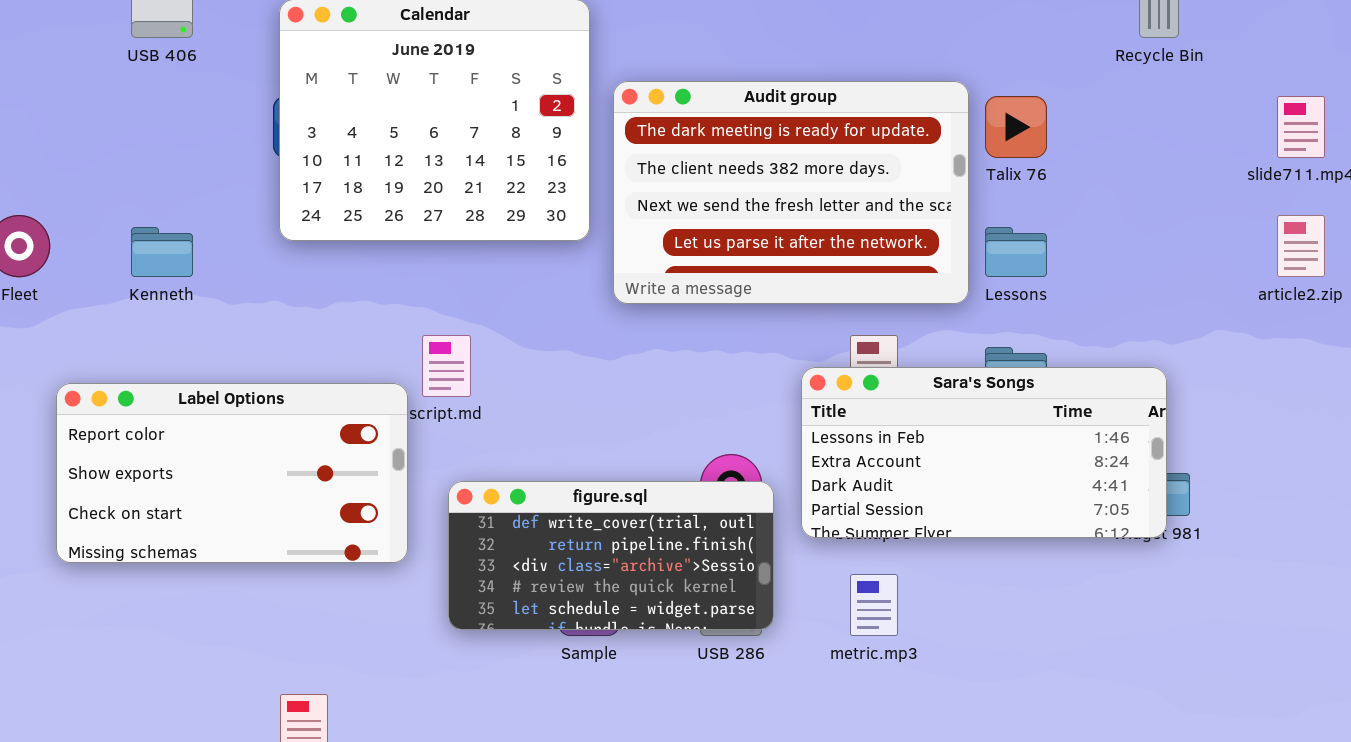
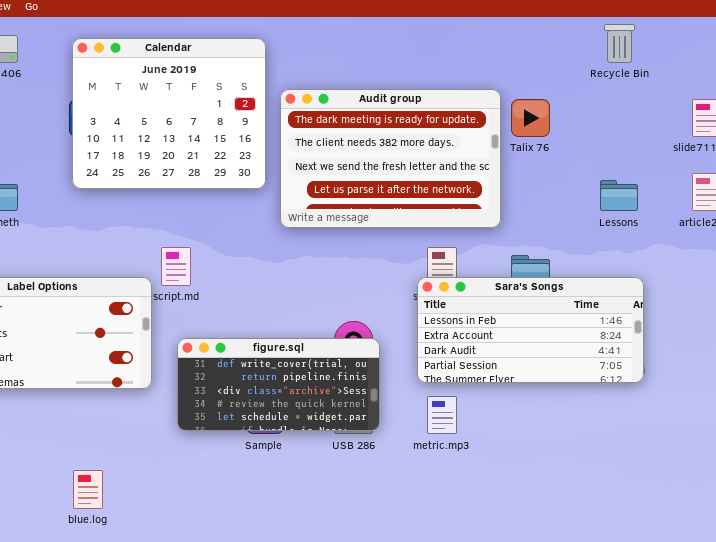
Lessons: [985,227,1047,277] -> [600,180,638,211], moved
Sara's Songs: [801,367,1167,538] -> [417,277,644,383], moved

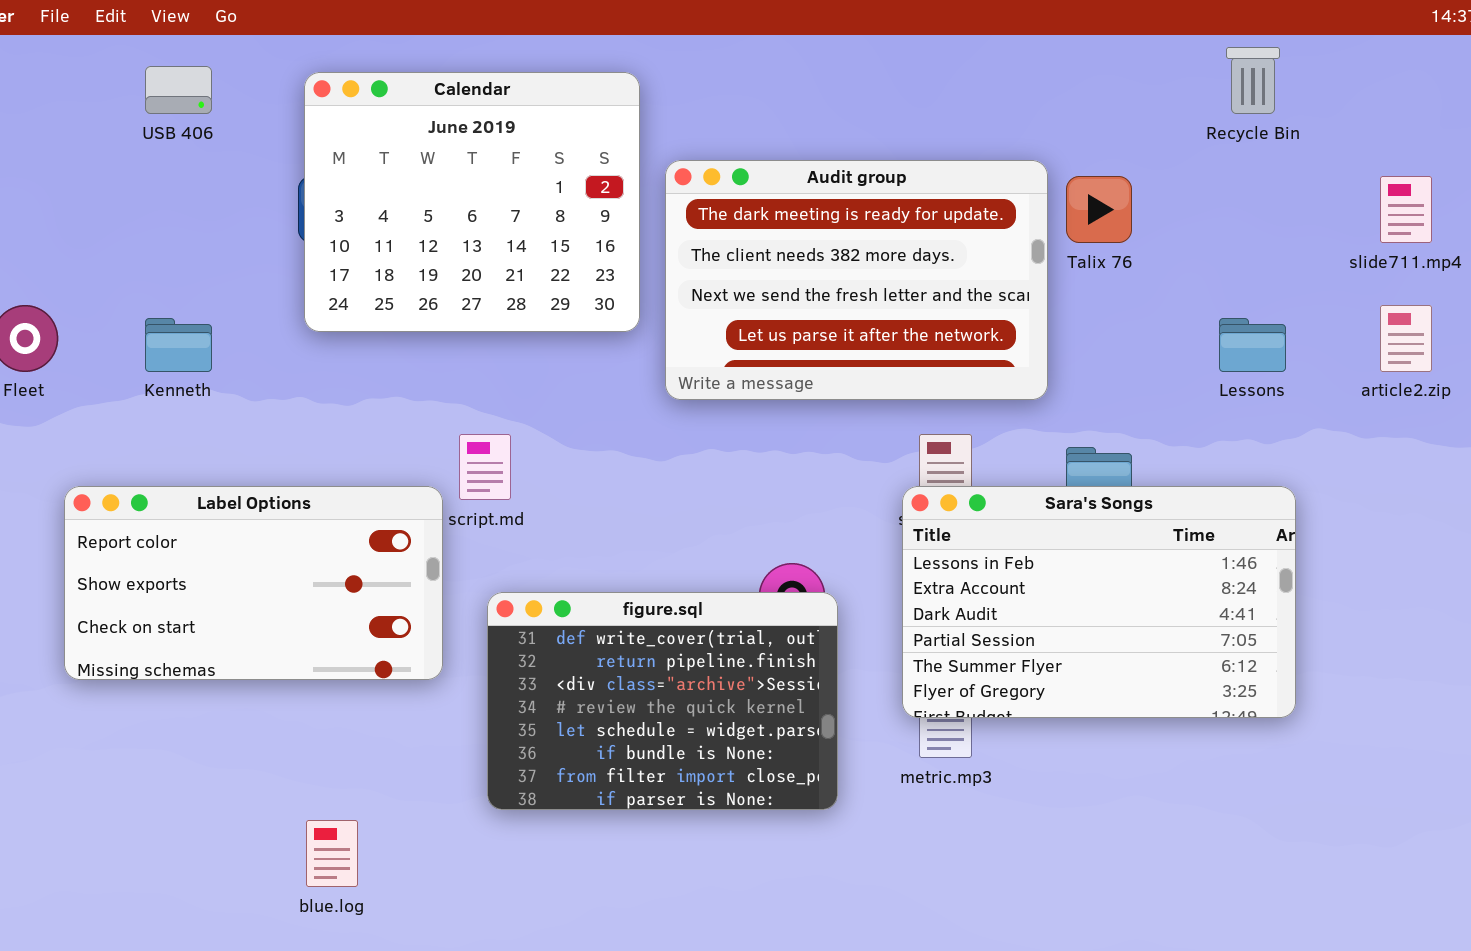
Sara's Songs: [417,277,644,383] -> [902,486,1296,718], resized
figure.sql: [177,338,380,431] -> [487,592,838,810], resized

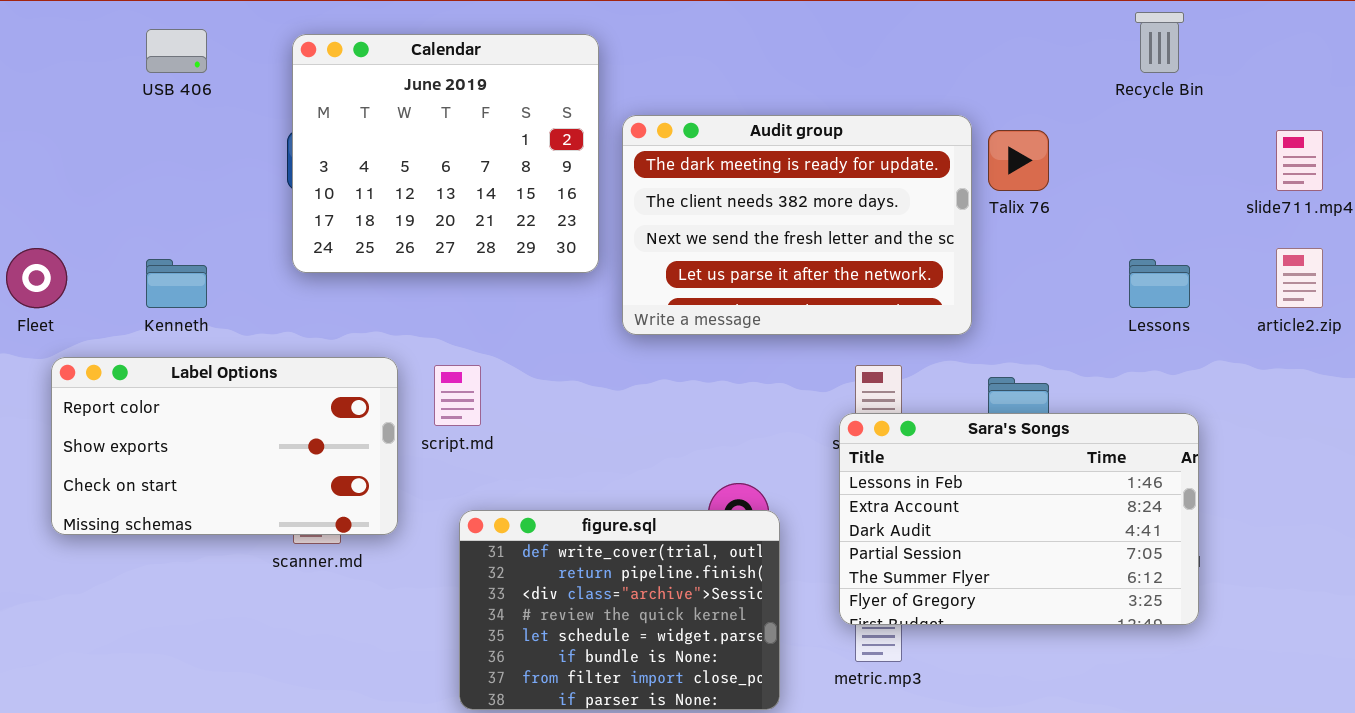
Label Options: [64,486,443,680] -> [51,357,398,535], moved

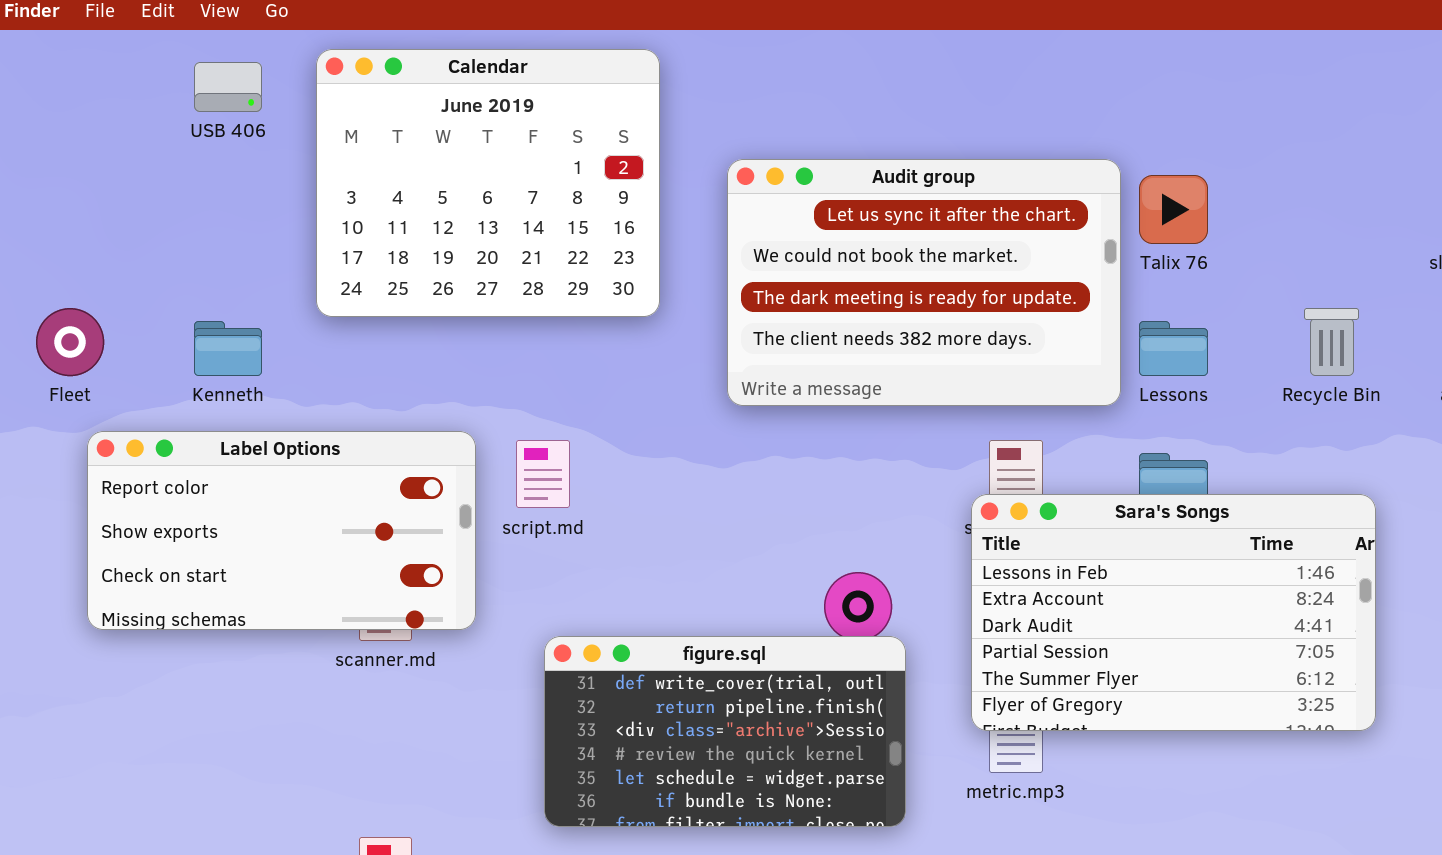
Recycle Bin: [1135,12,1184,73] -> [1304,308,1359,376], moved
Calendar: [292,34,599,273] -> [316,49,660,317], moved
Audit group: [622,115,972,335] -> [727,159,1121,406], scrolled up 2 rows
Lessons: [1129,259,1190,308] -> [1139,321,1208,376], moved
figure.sql: [459,510,780,710] -> [544,636,906,827], resized

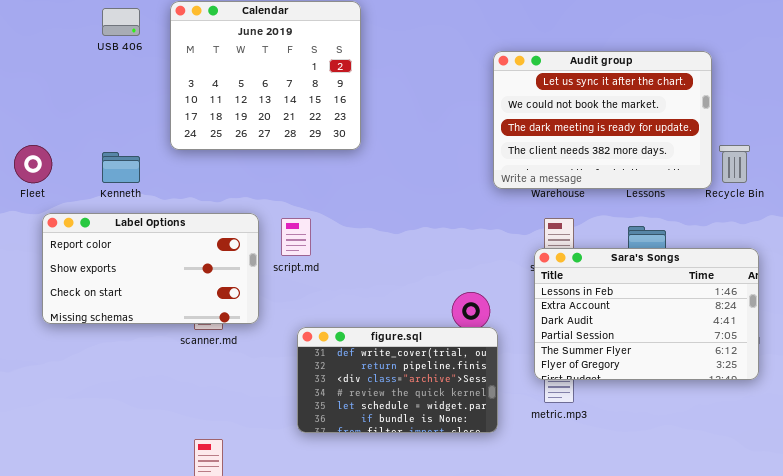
Audit group: [727,159,1121,406] -> [493,51,712,189], moved

